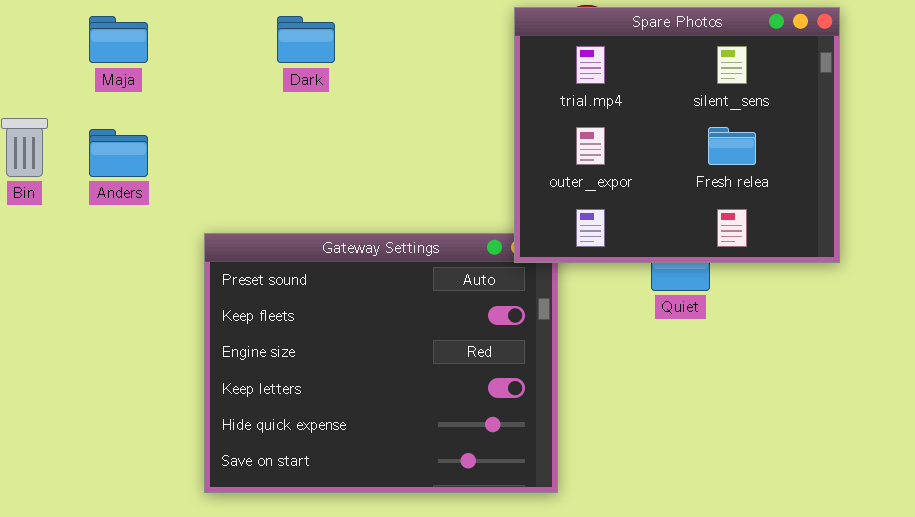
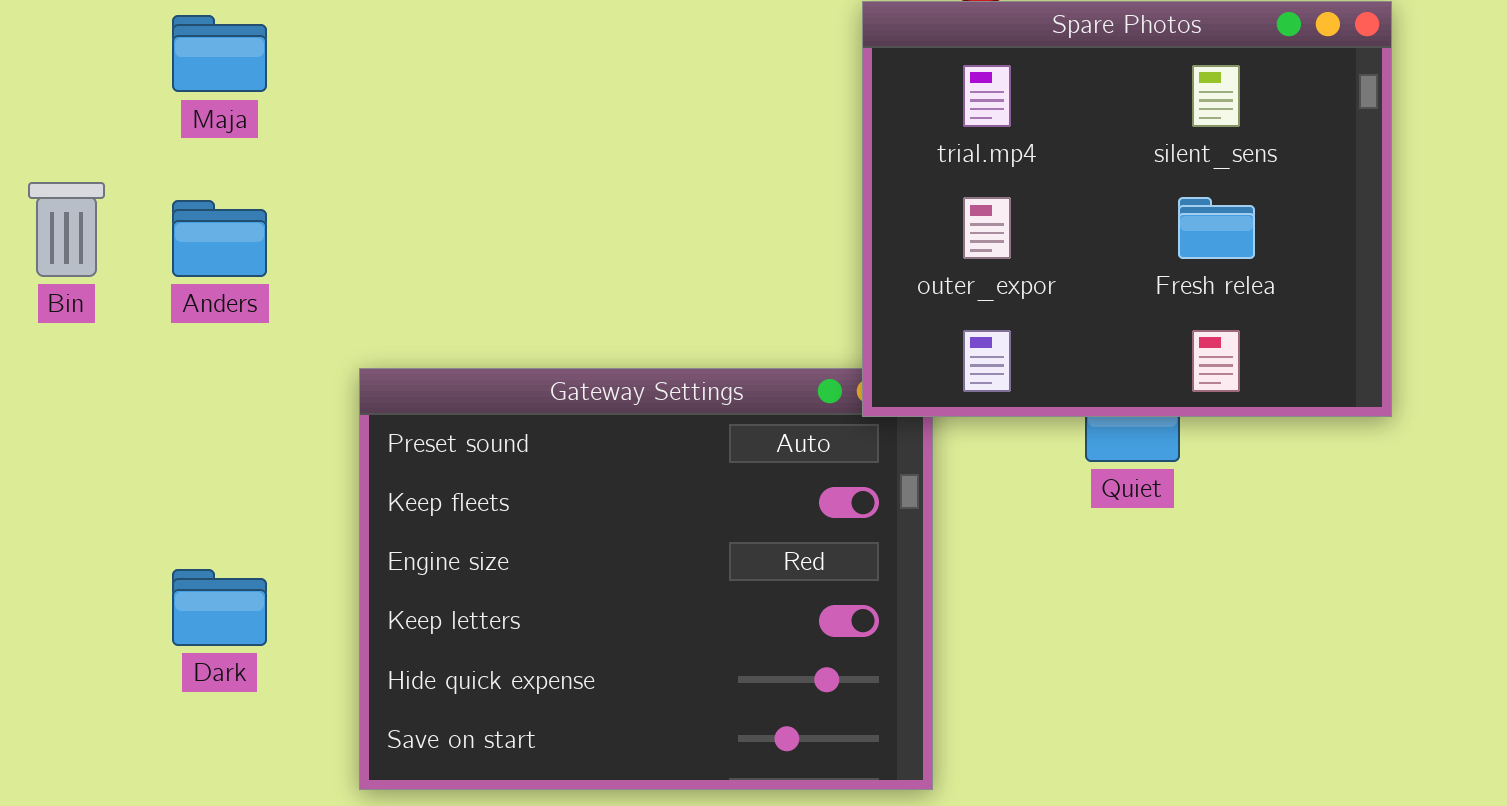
Dark: [277,16,335,63] -> [172,569,267,646], moved

